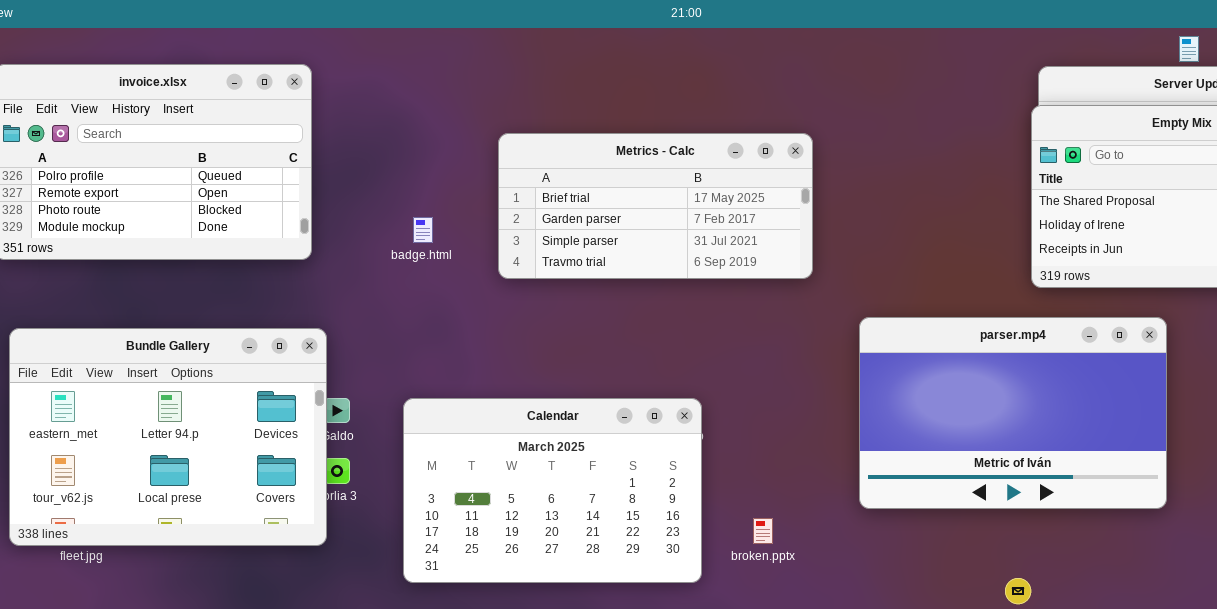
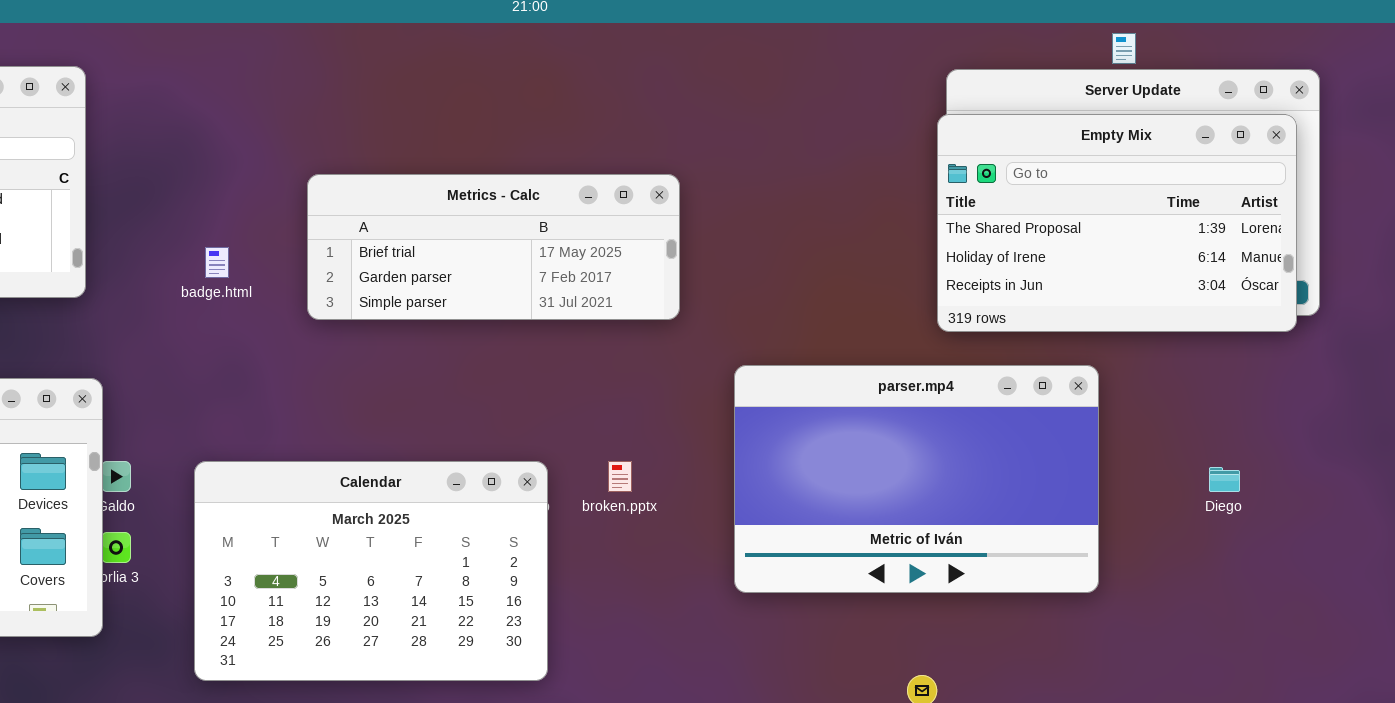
Metrics - Calc: [498,133,813,279] -> [307,174,680,320], resized
broken.pptx: [753,518,773,544] -> [608,461,632,492], moved

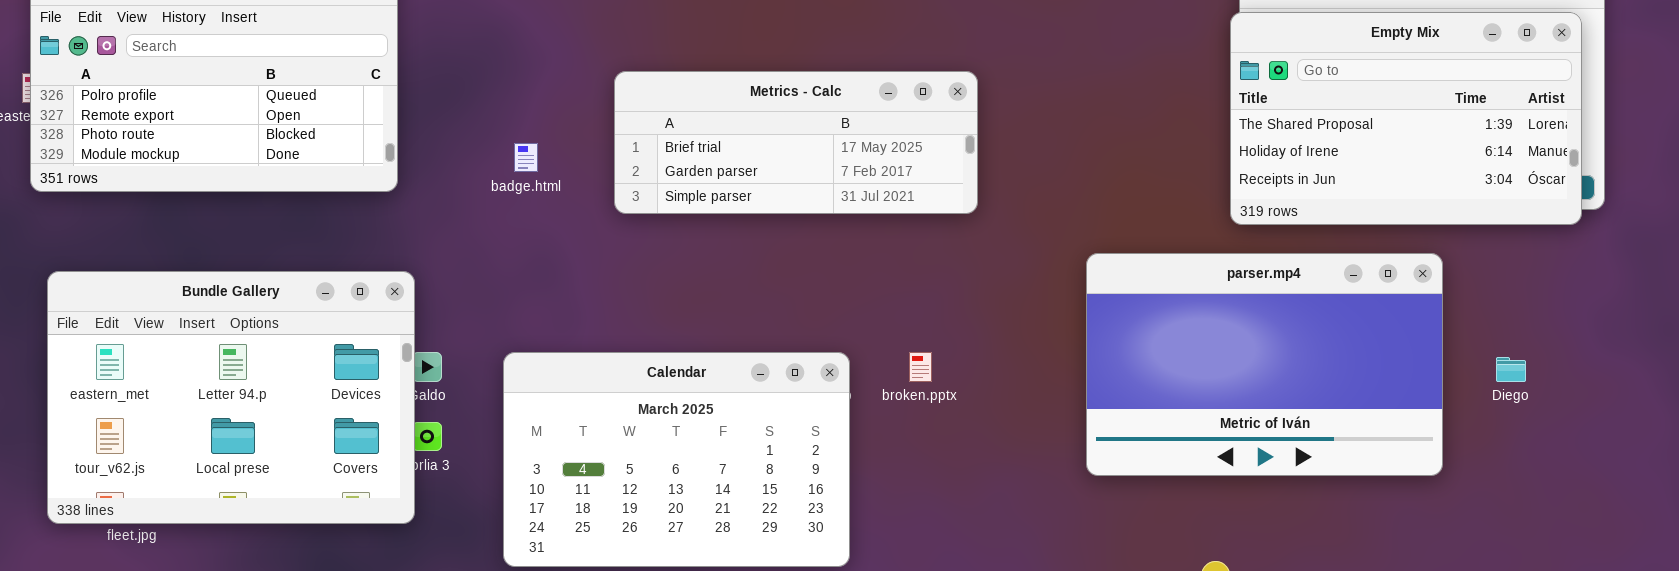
parser.mp4: [734,365,1099,593] -> [1086,253,1443,476], moved

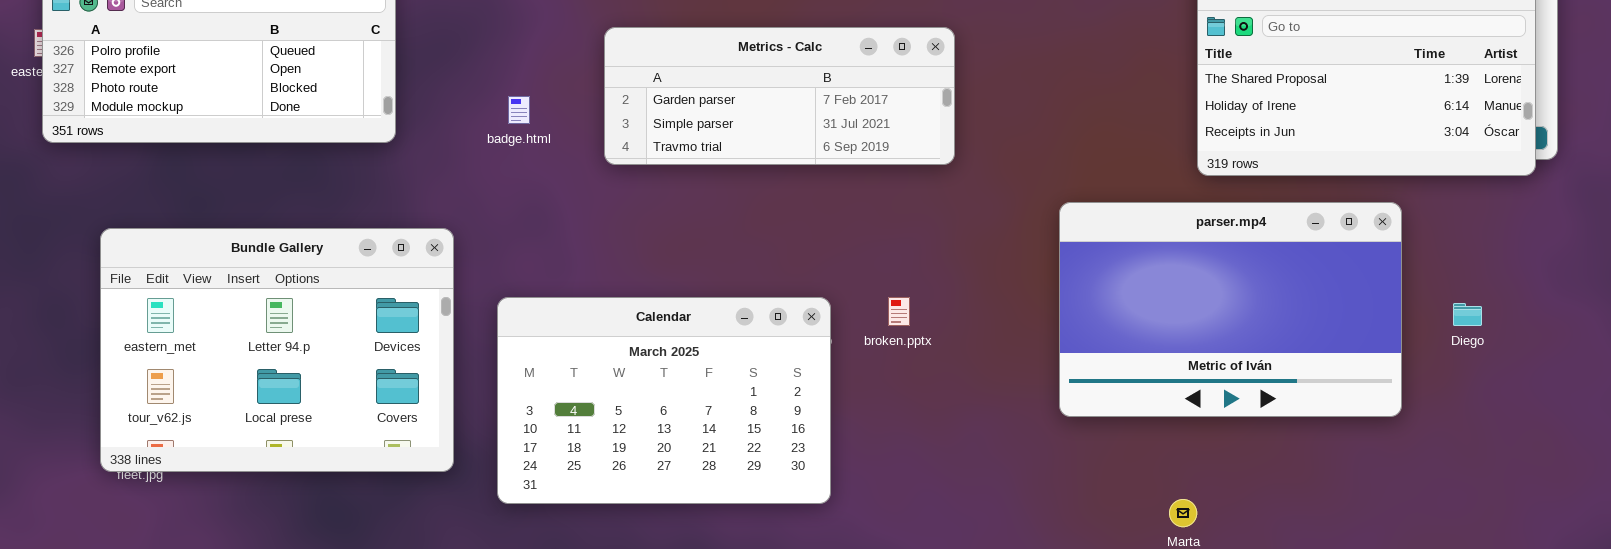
Metrics - Calc: [614,71,978,214] -> [604,27,955,165], scrolled down 1 row
Bundle Gallery: [47,271,415,524] -> [100,228,454,472], moved

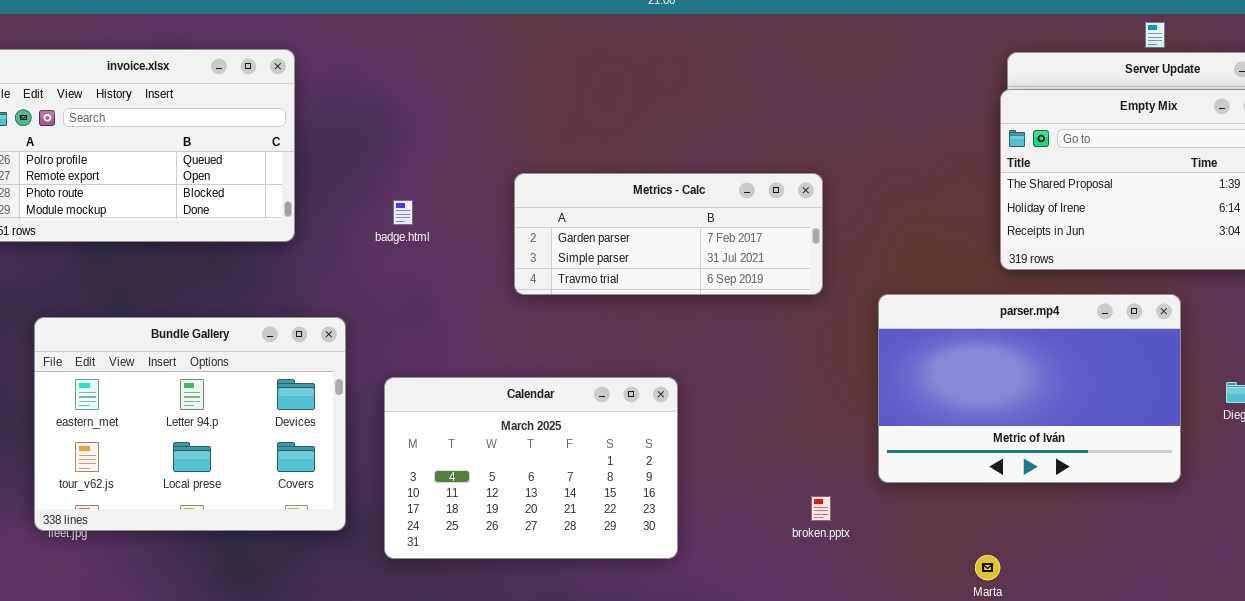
Metrics - Calc: [604,27,955,165] -> [514,173,823,295], moved
broken.pptx: [888,297,910,326] -> [811,496,831,521], moved

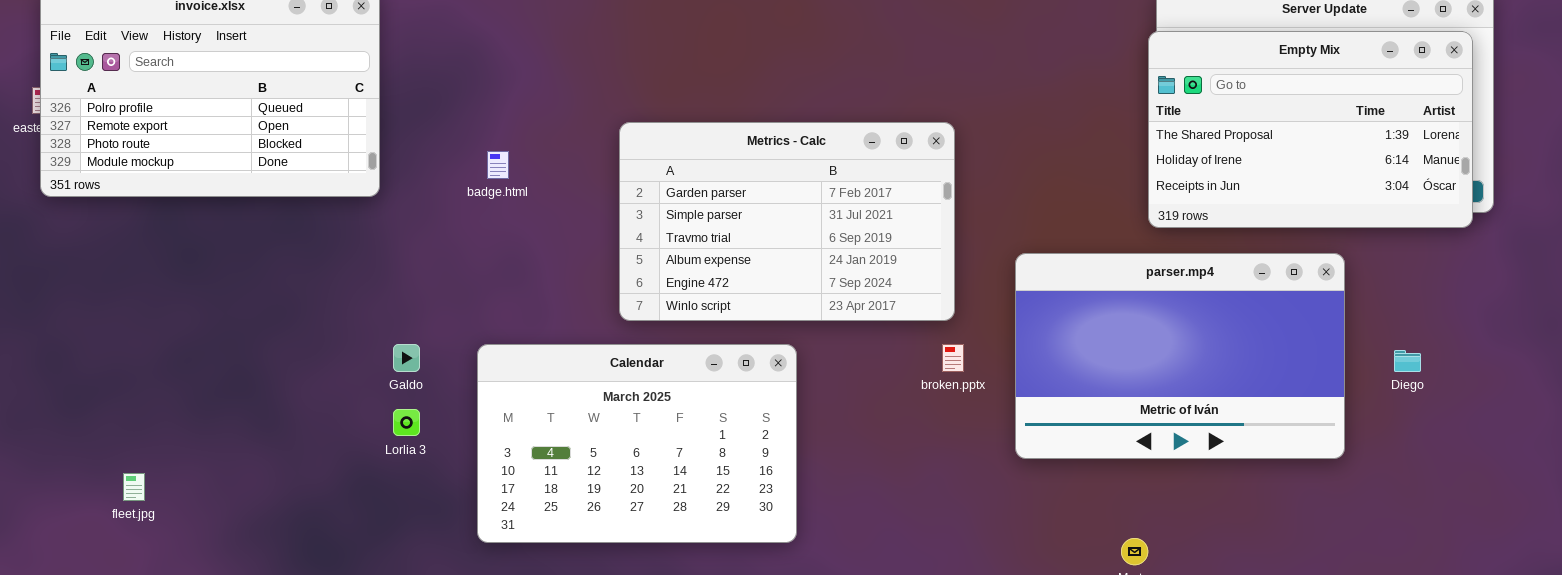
Metrics - Calc: [514,173,823,295] -> [619,122,955,321], resized
Bundle Gallery: [34,317,346,531] -> none, closed
broken.pptx: [811,496,831,521] -> [942,344,964,372], moved

